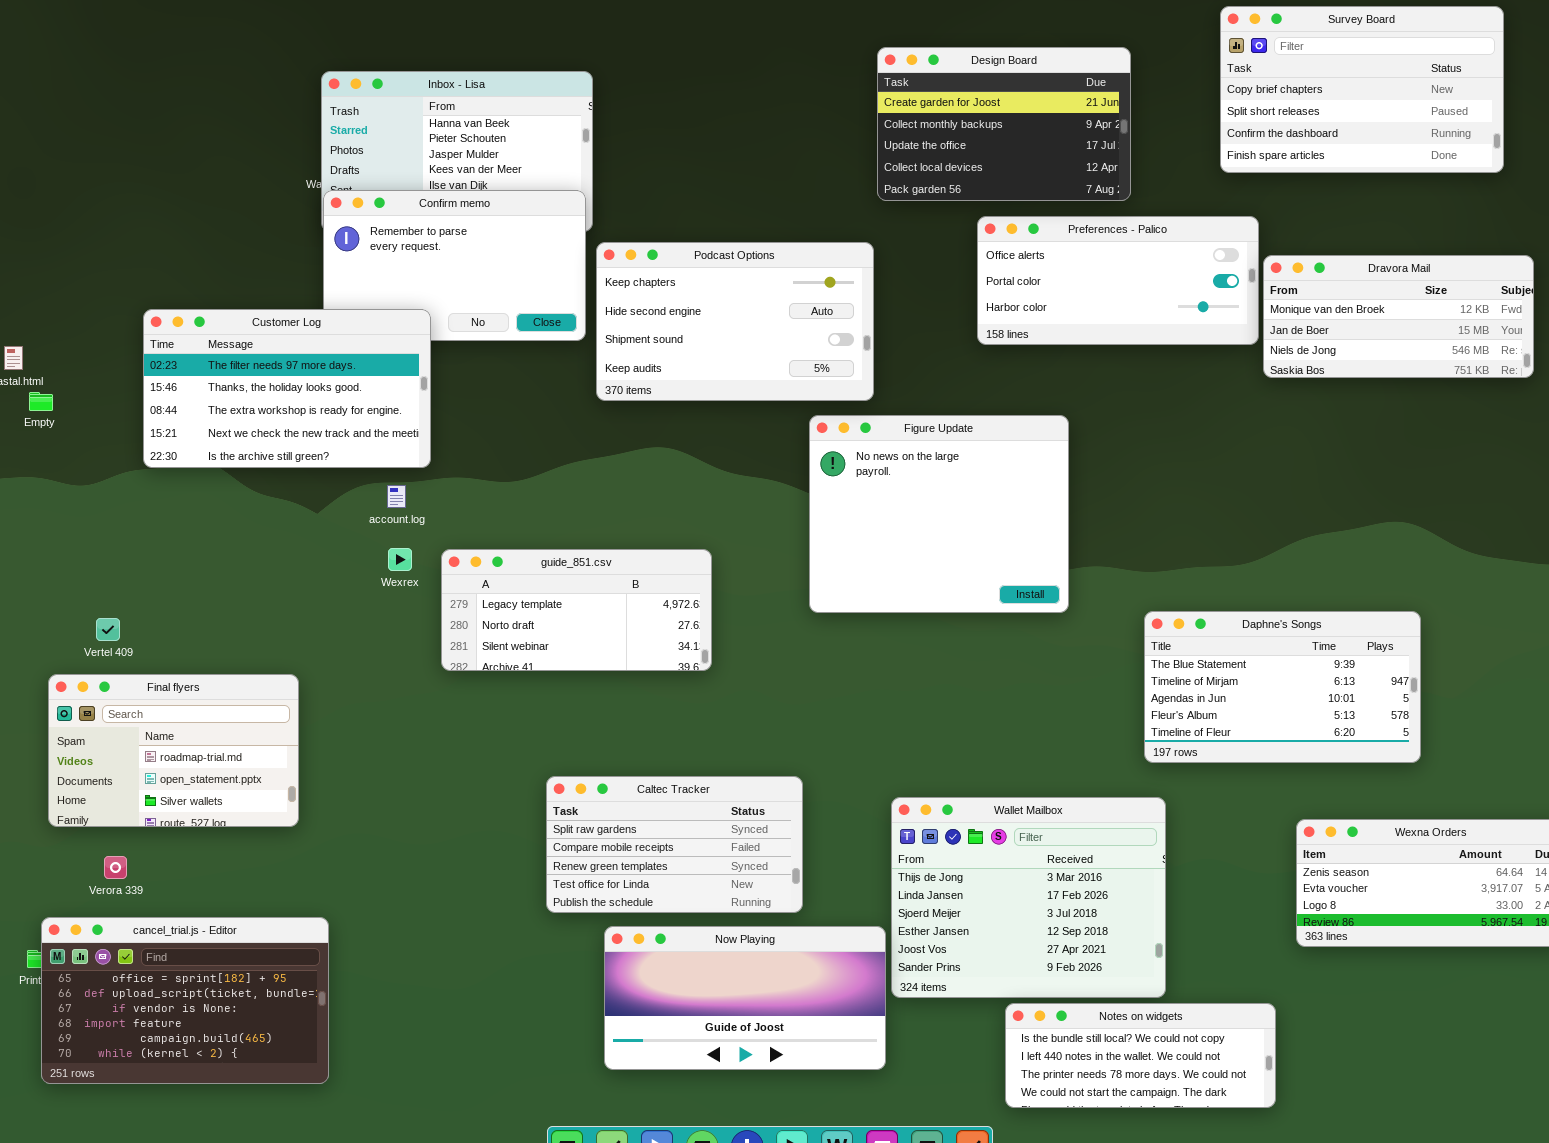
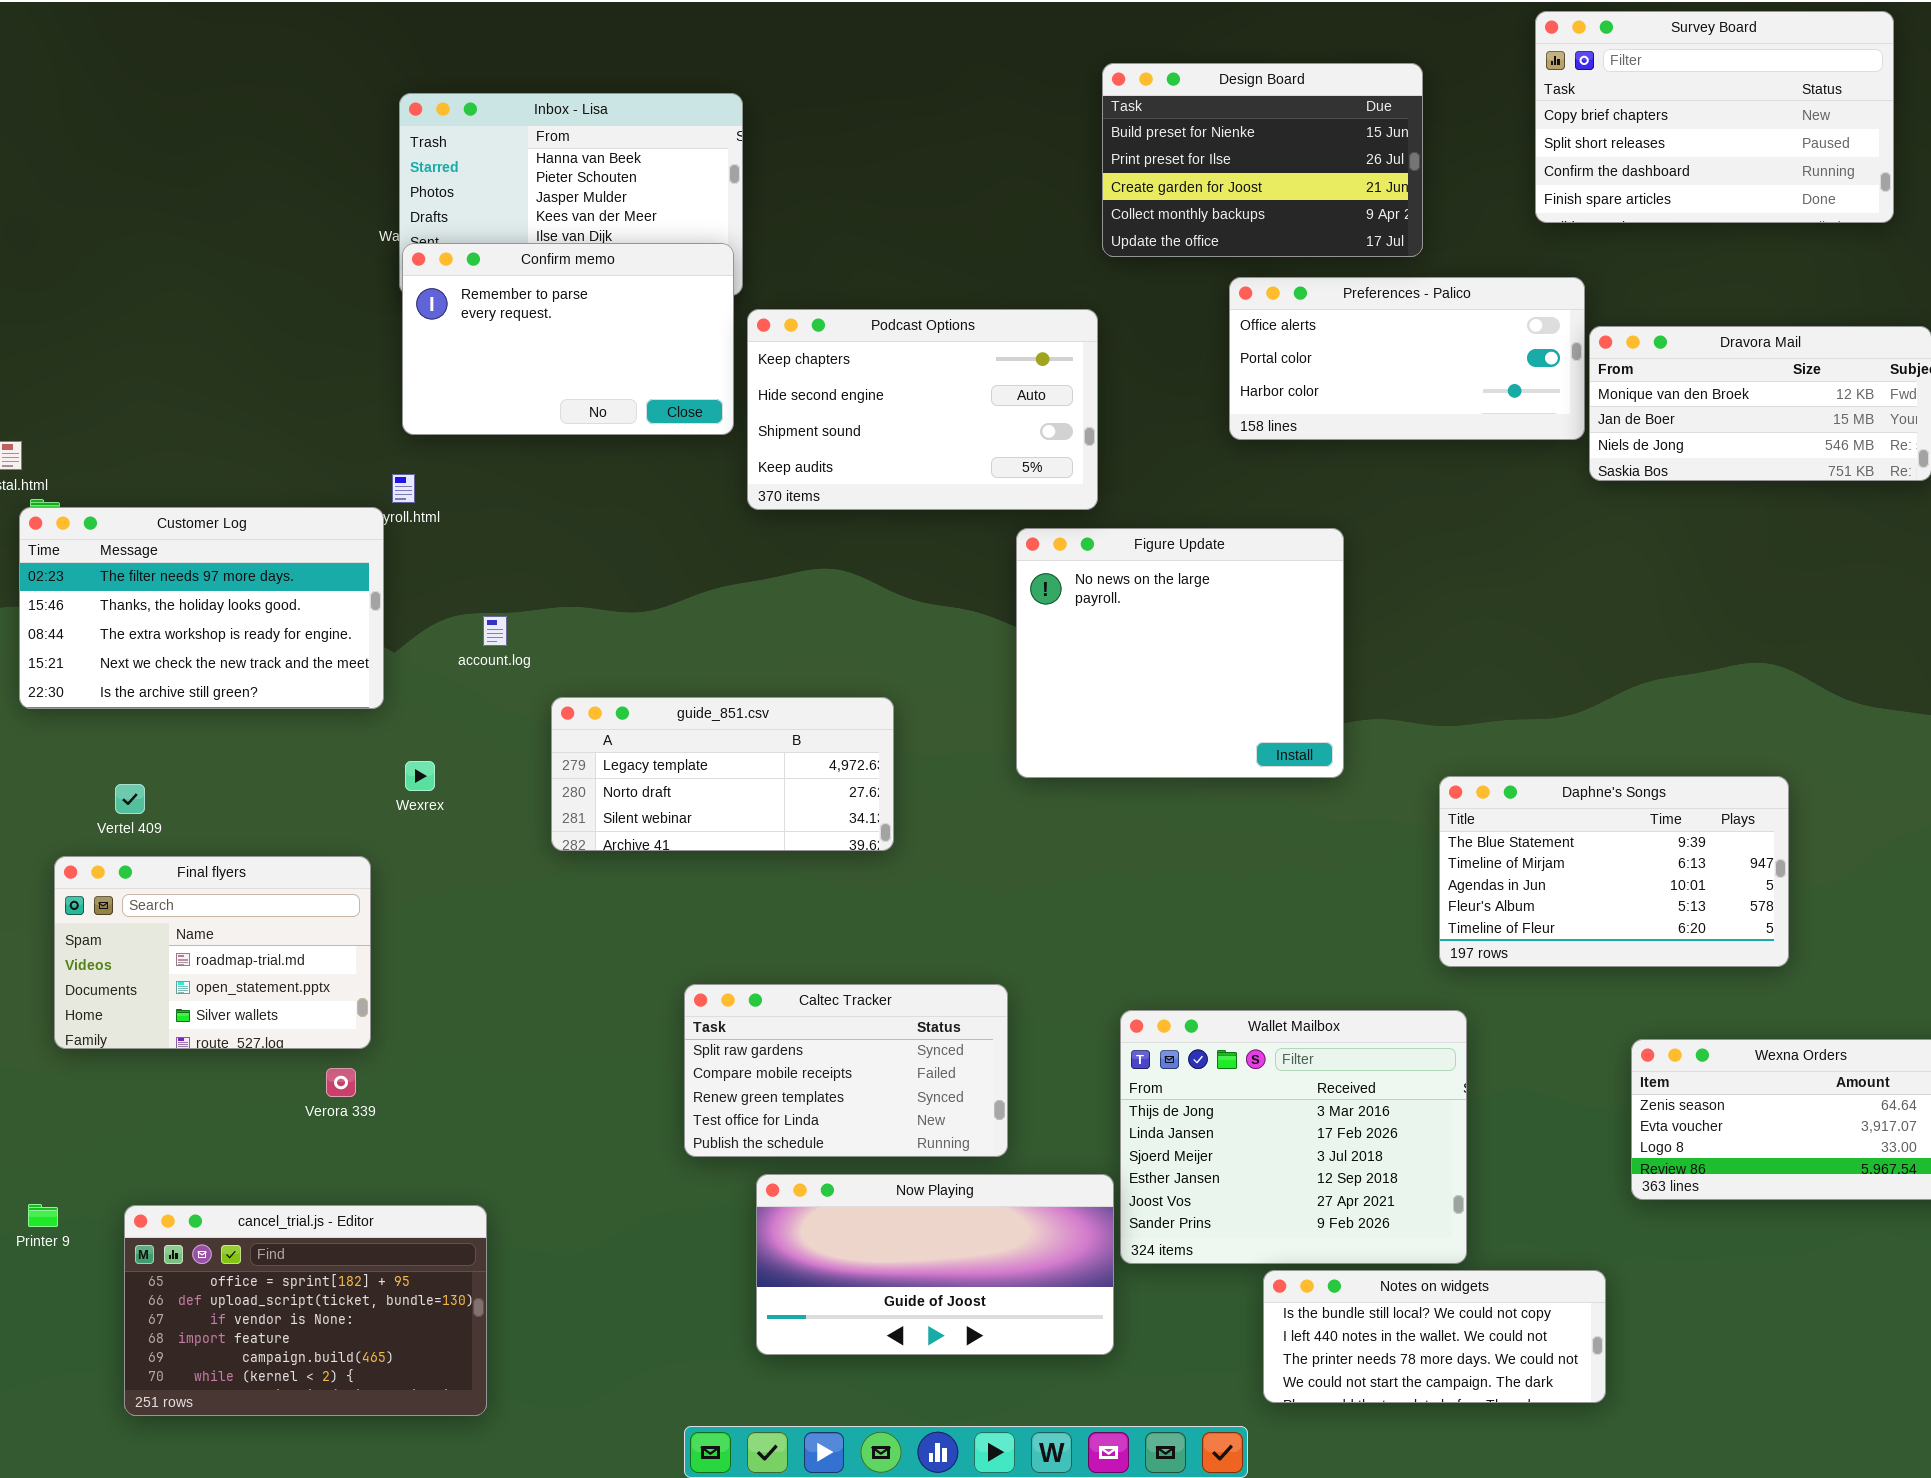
Design Board: [877,47,1131,201] -> [1102,63,1423,257], scrolled up 2 rows
Customer Log: [143,309,431,468] -> [19,507,384,709], moved
Wexrex: [388,548,412,571] -> [405,761,435,791], moved
Verora 339: [104,856,127,879] -> [326,1068,356,1097], moved
cancel_trial.js - Editor: [41,917,329,1084] -> [124,1205,487,1416], moved

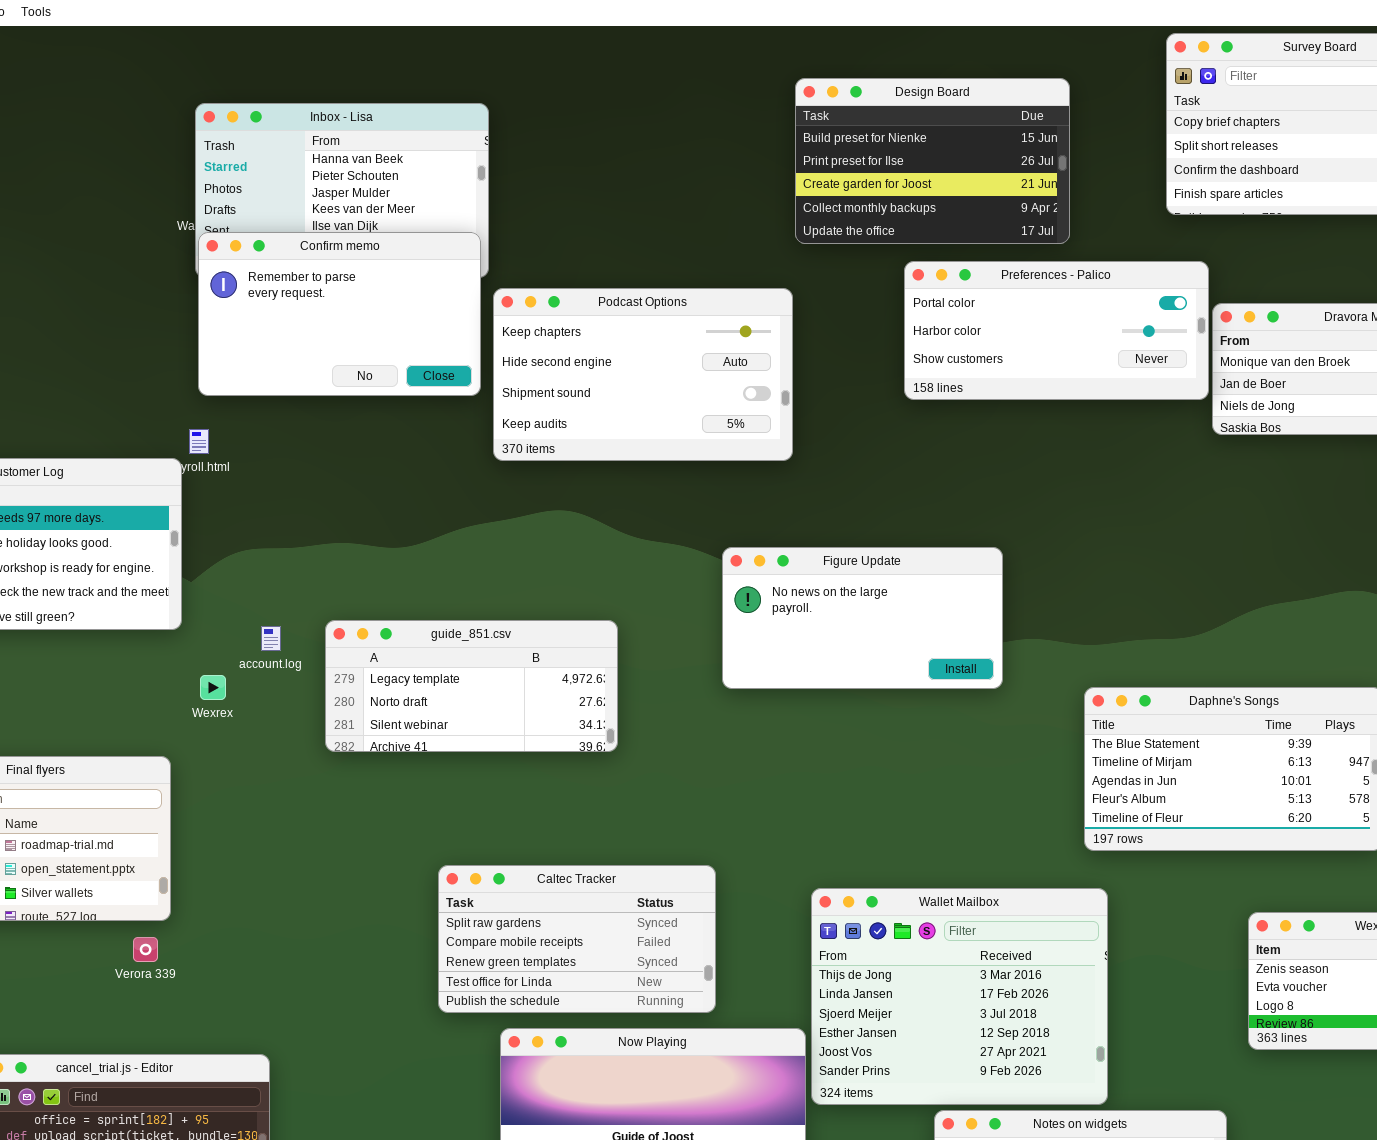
Preferences - Palico: [1229,277,1585,440] -> [904,261,1209,400], scrolled down 1 row
Figure Update: [1016,528,1344,778] -> [722,547,1003,689], resized
account.log: [483,616,507,646] -> [261,626,281,651], moved

